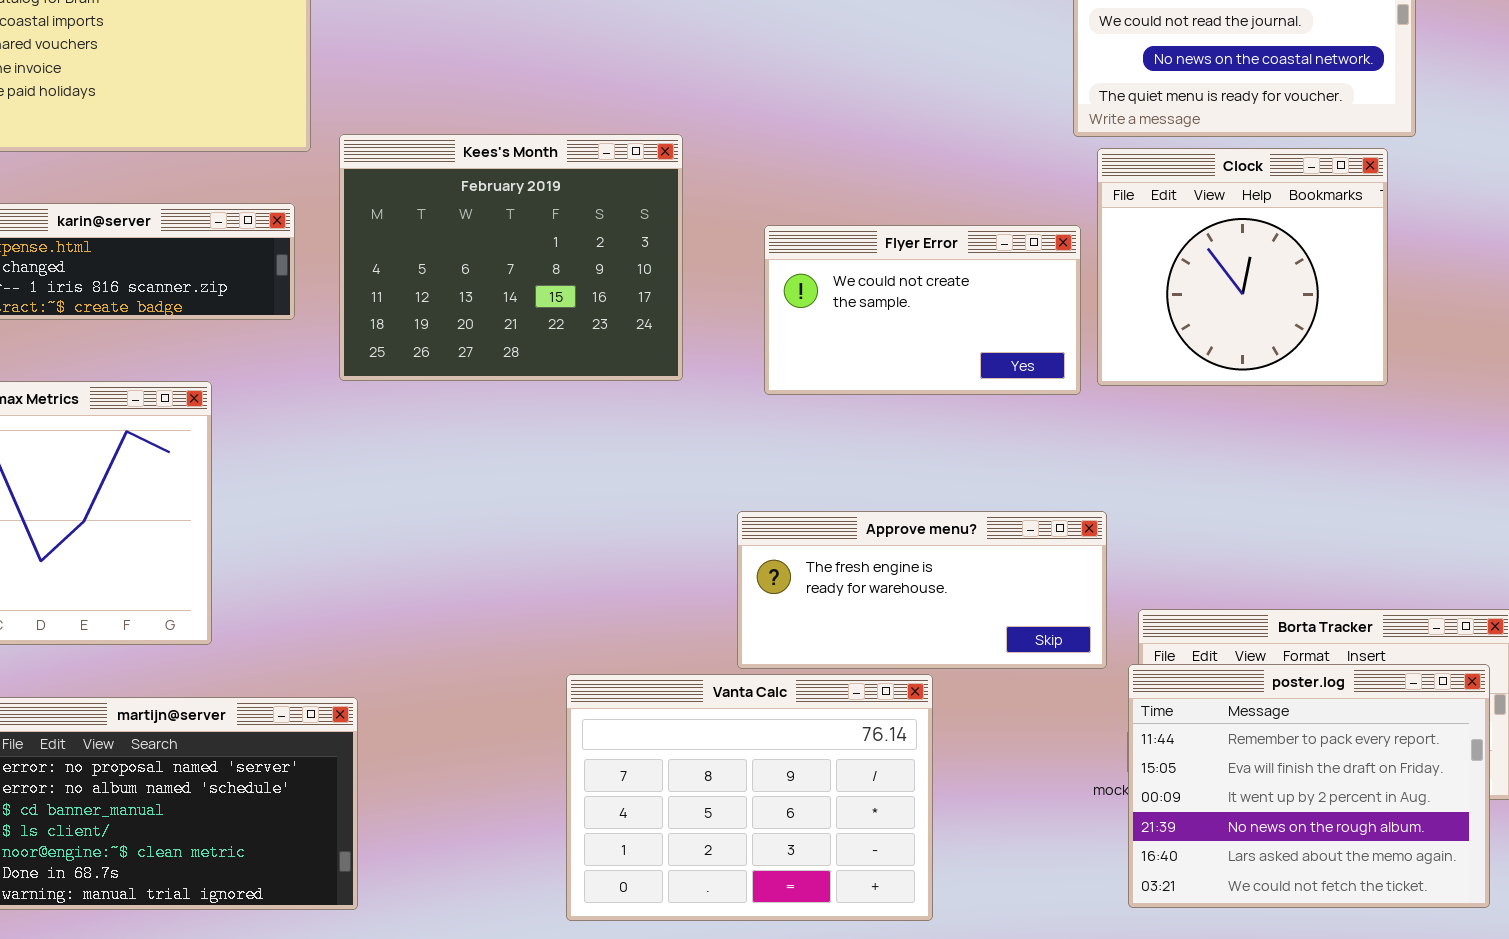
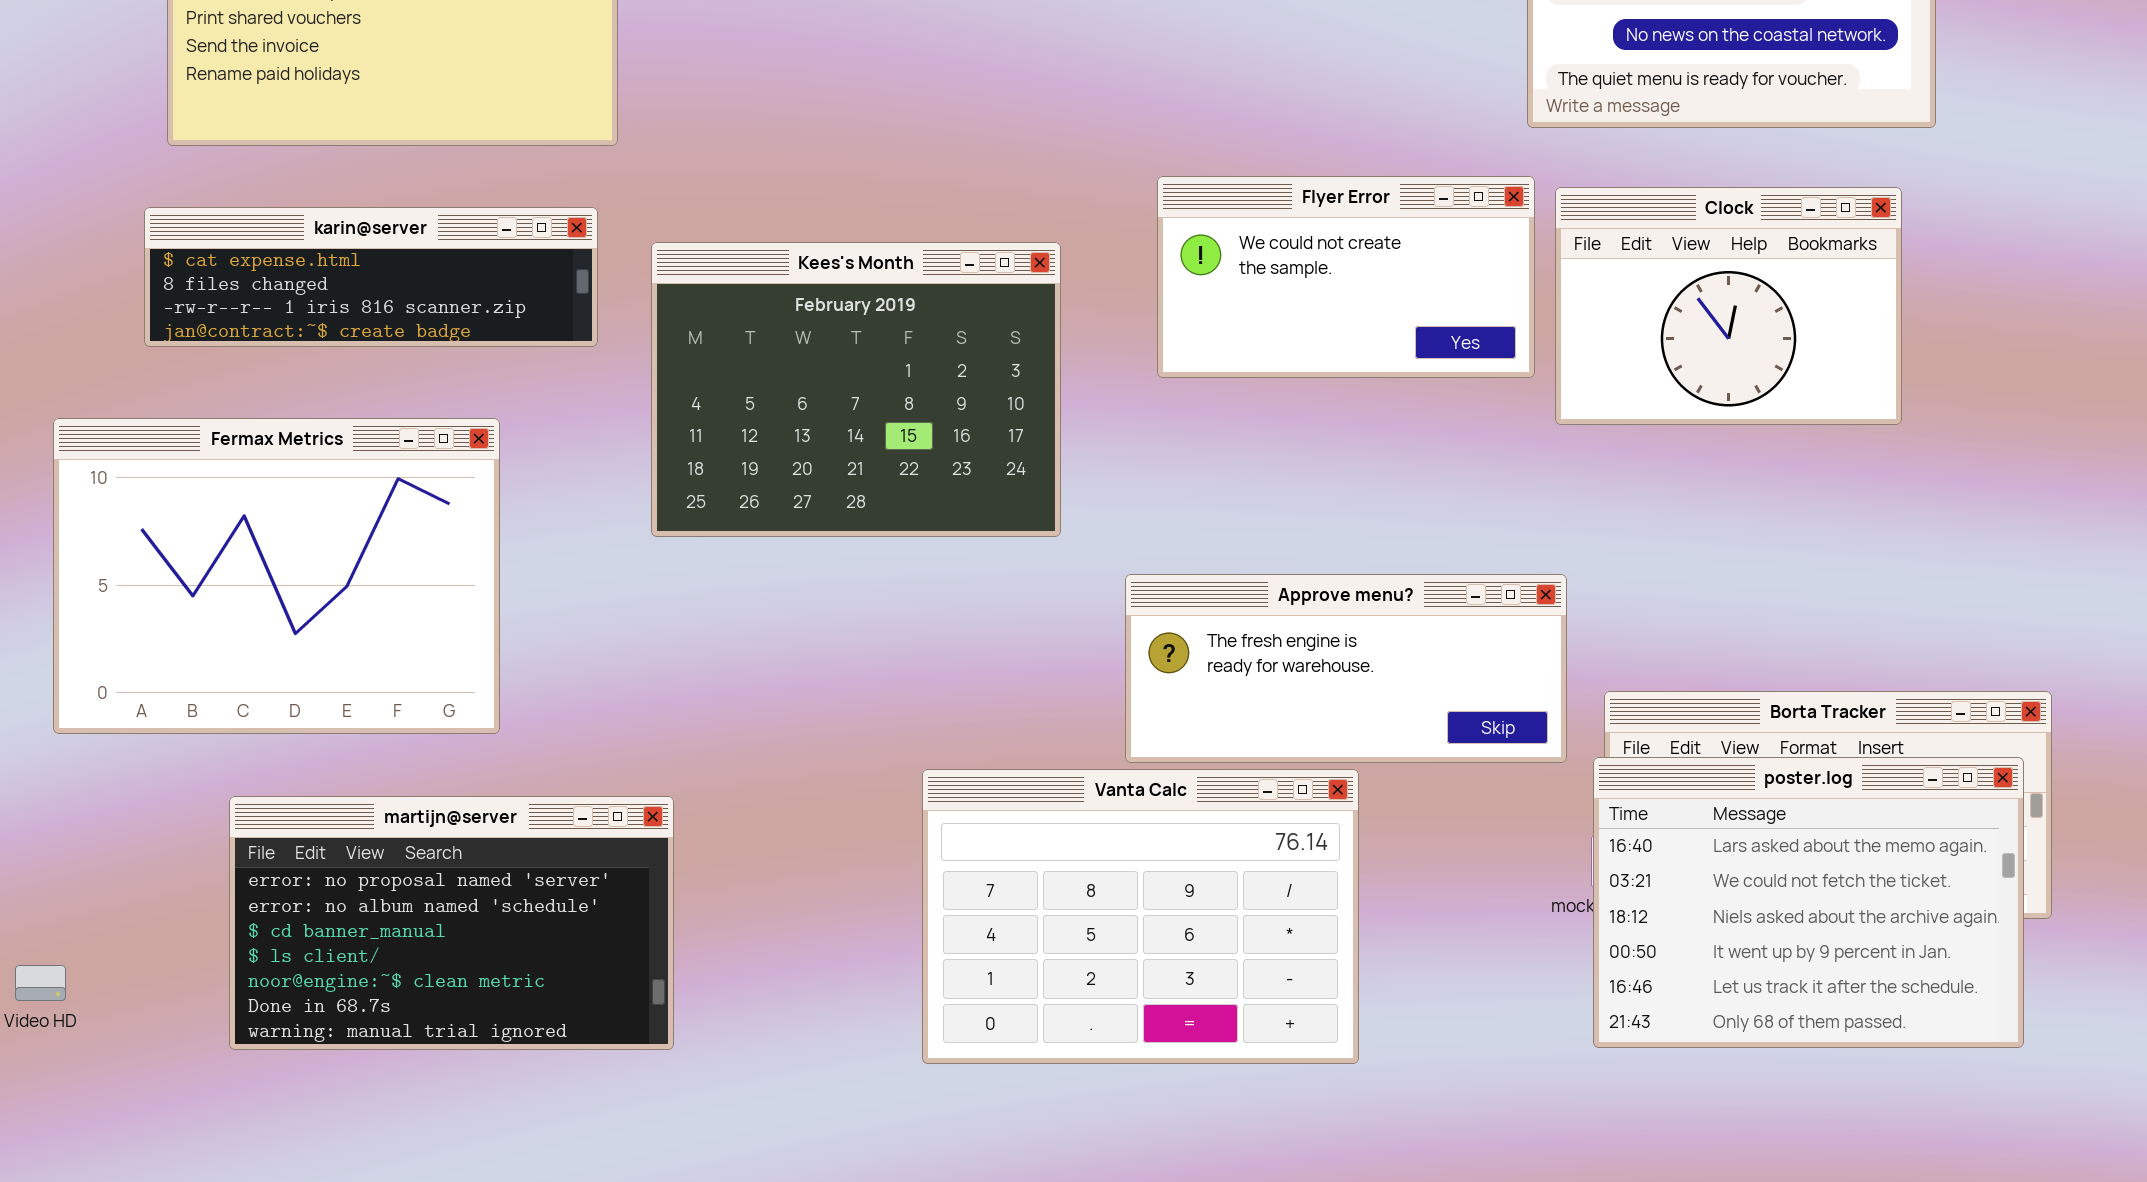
Kees's Month: [339,134,683,381] -> [651,242,1061,537], moved
Clock: [1097,148,1388,386] -> [1555,187,1902,425], resized
Flyer Error: [764,225,1081,395] -> [1157,176,1535,378], moved
poster.log: [1128,664,1490,908] -> [1593,757,2024,1048], scrolled down 4 rows

